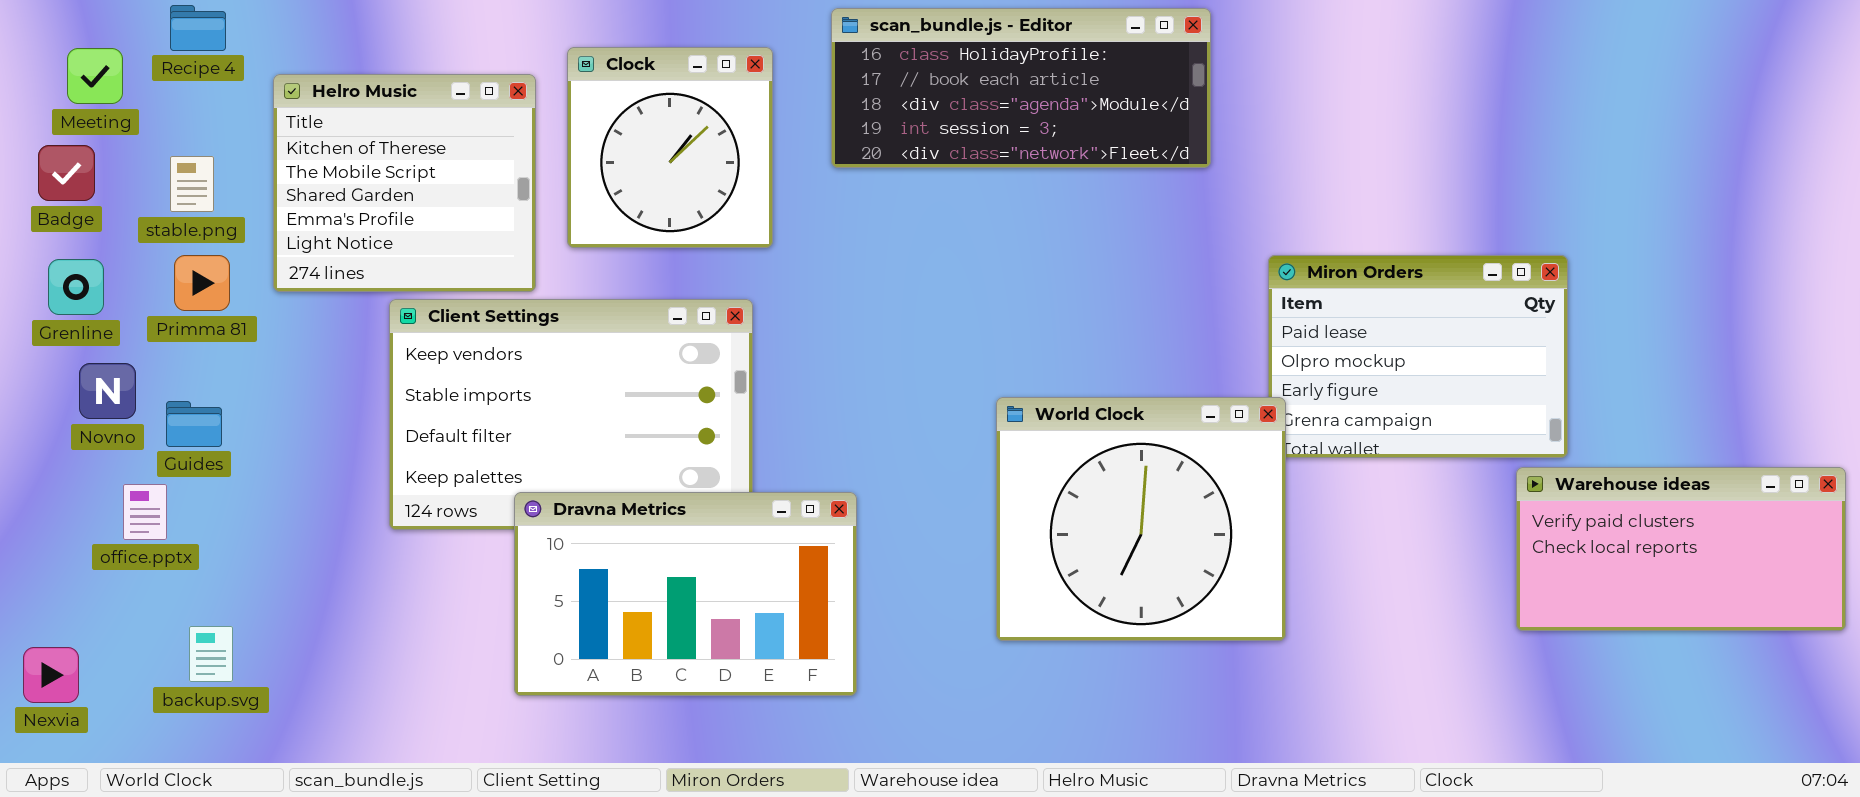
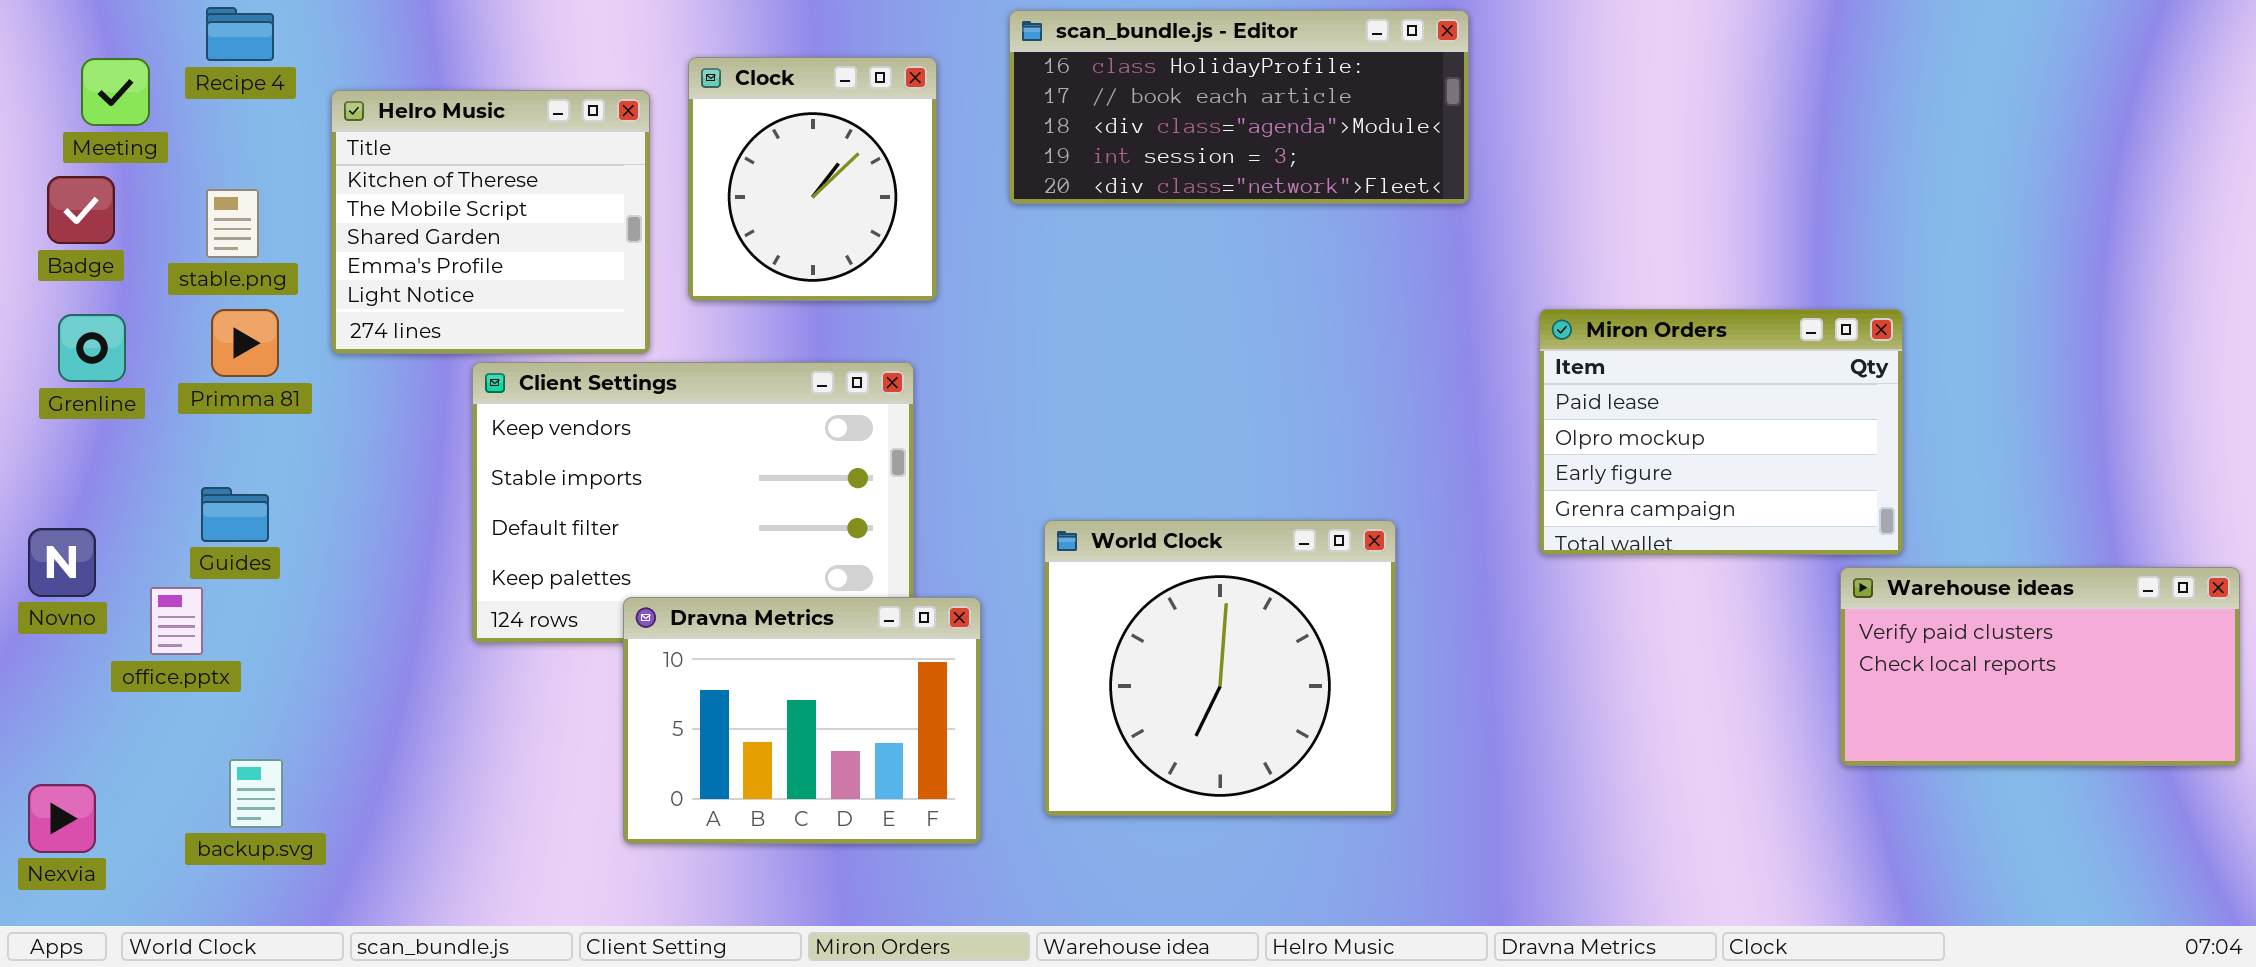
Novno: [79,363,136,419] -> [28,528,96,597], moved
World Clock: [996,397,1286,641] -> [1044,520,1396,816], moved
Dravna Metrics: [514,492,857,696] -> [623,597,981,844], resized

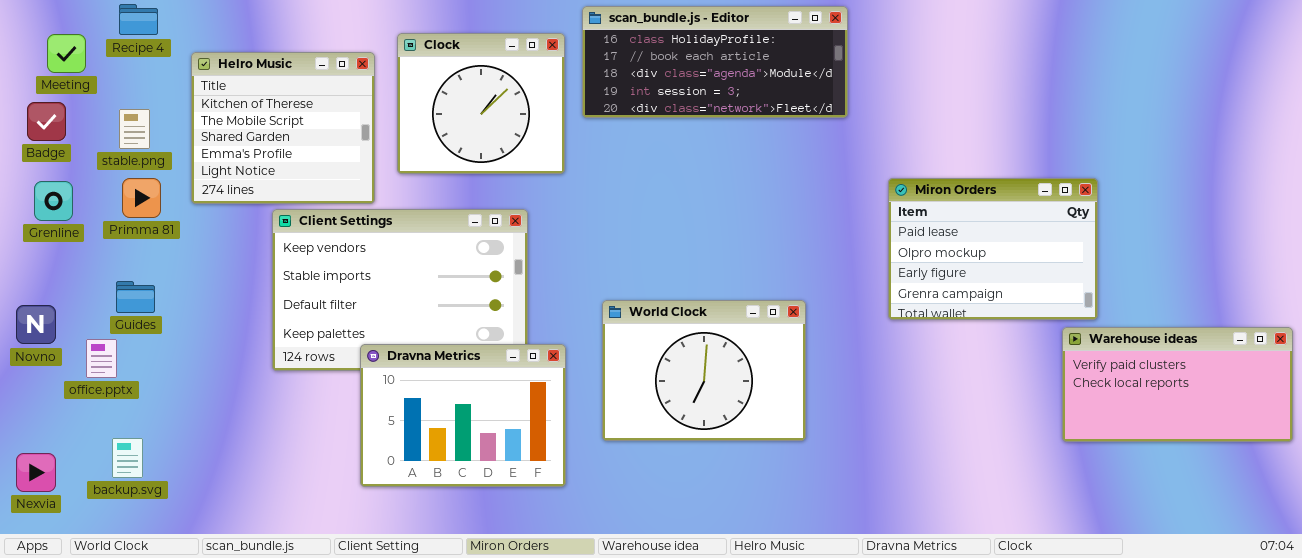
Clock: [688,57,937,301] -> [397,33,565,174], resized
World Clock: [1044,520,1396,816] -> [602,300,806,441], resized
backup.svg: [229,759,283,828] -> [112,438,143,478], moved

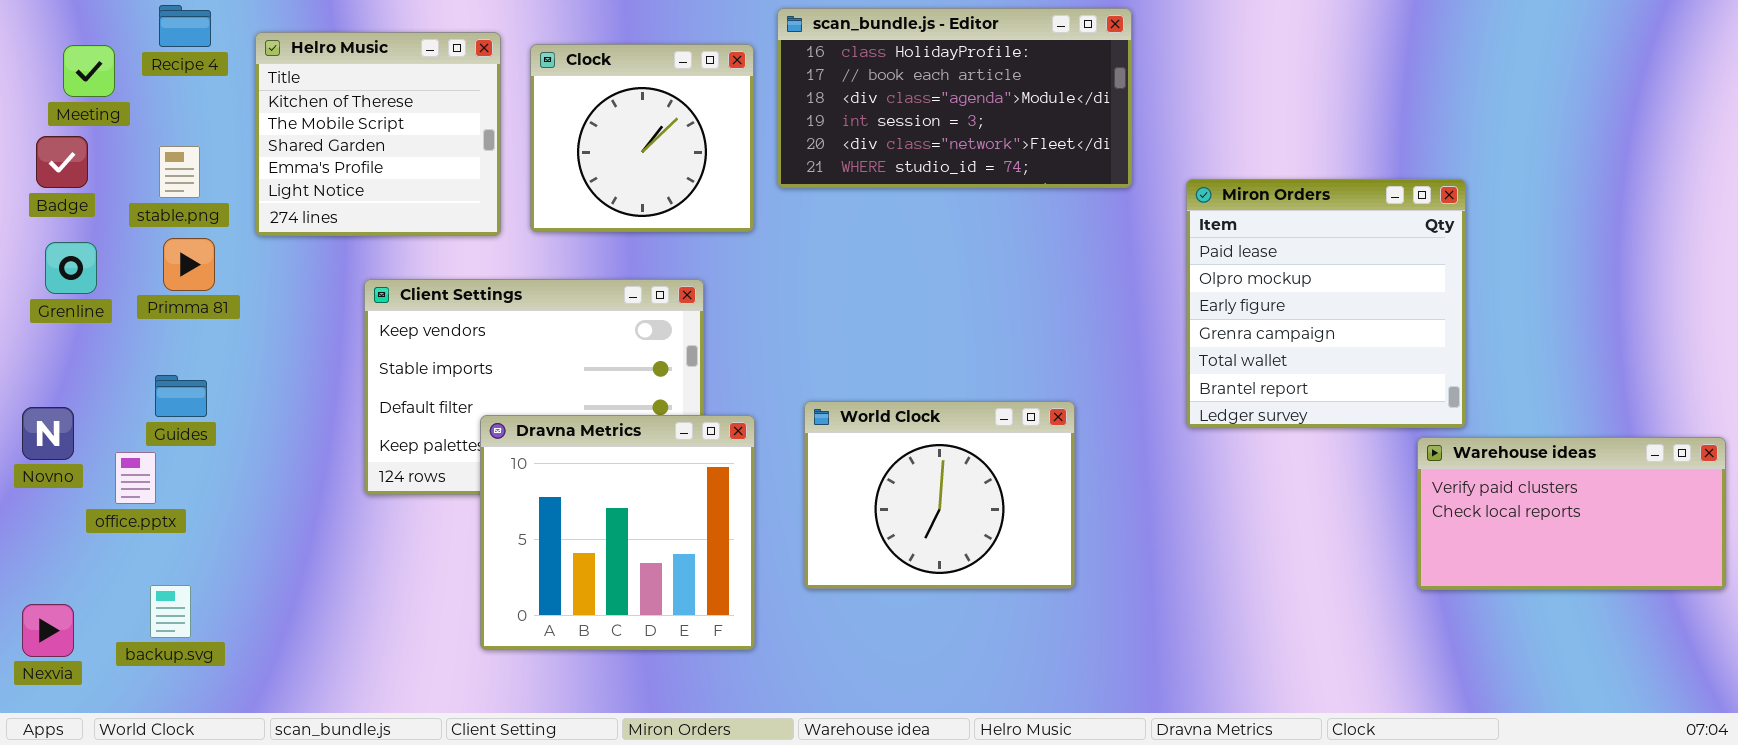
scan_bundle.js - Editor: [582,6,848,118] -> [777,8,1132,188], resized
Helro Music: [191,52,375,204] -> [255,32,501,236], moved
Miron Orders: [888,178,1098,320] -> [1186,179,1466,428], resized
Dravna Metrics: [360,344,566,487] -> [480,415,755,650], resized

